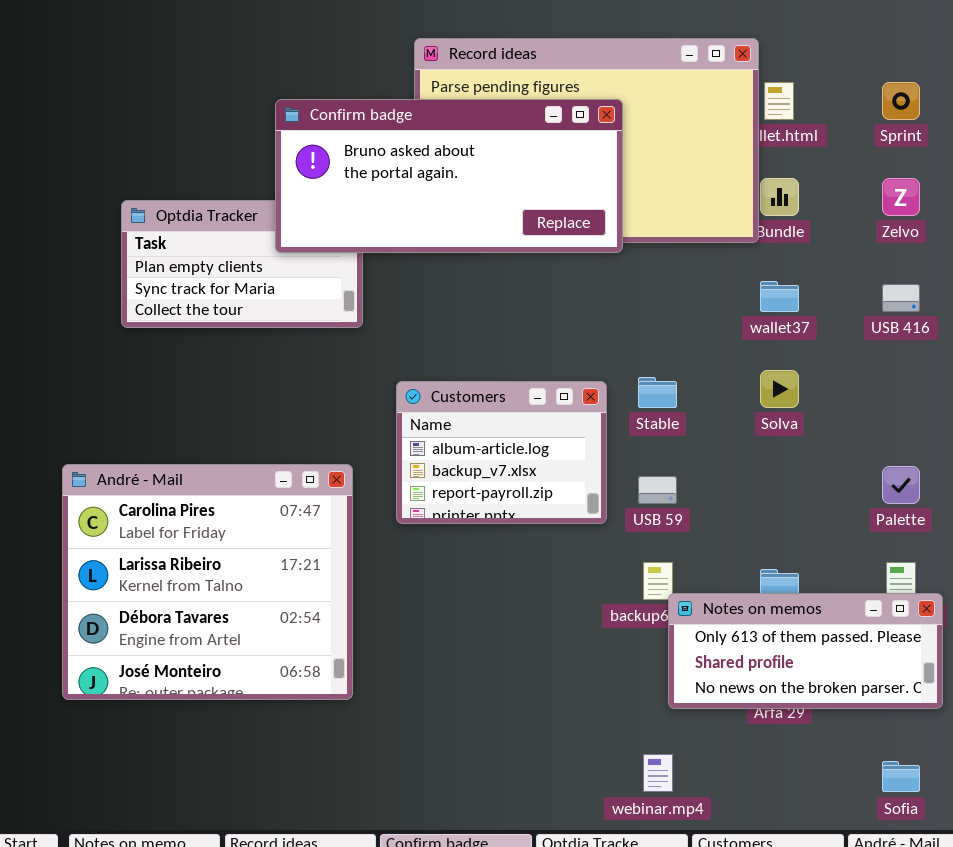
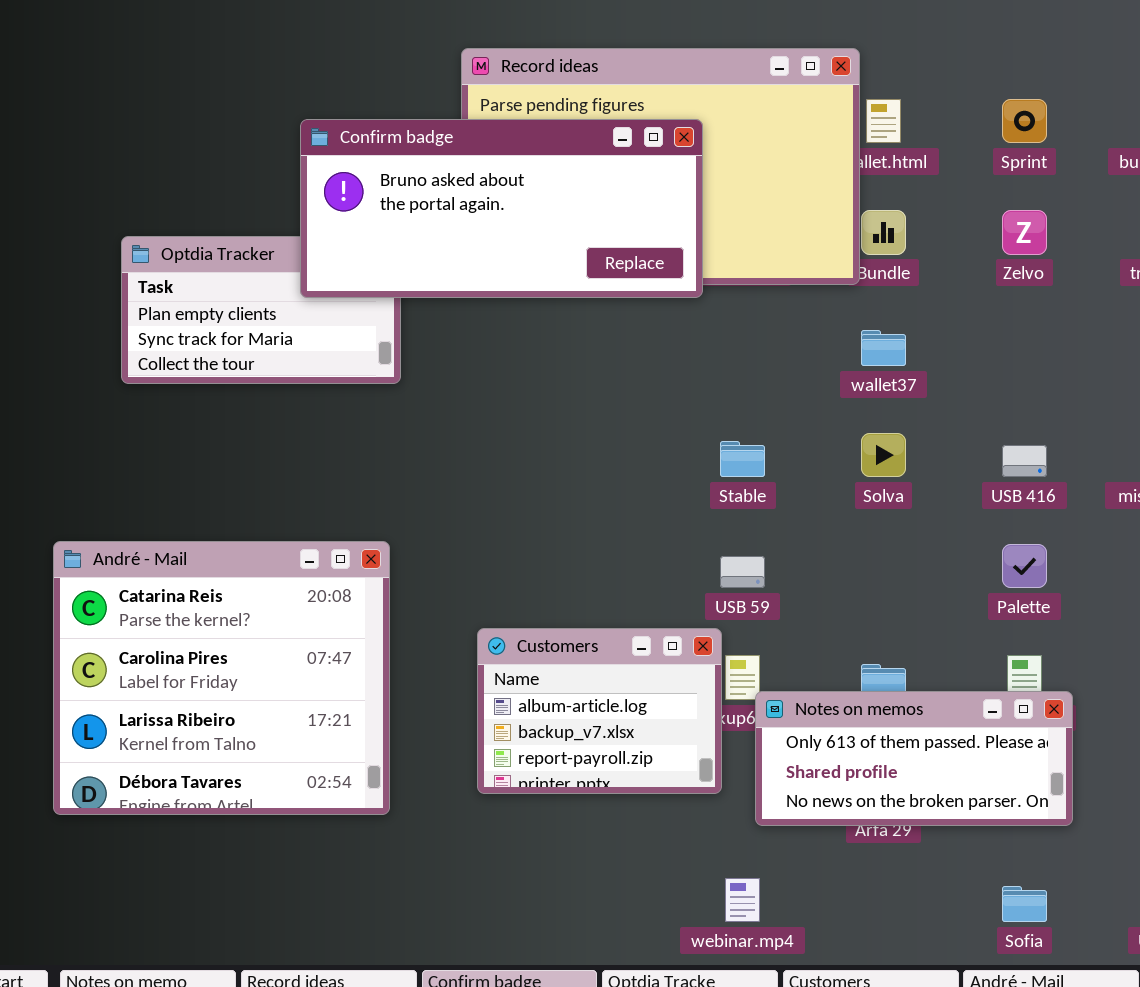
USB 416: [882,284,920,312] -> [1002,445,1047,477], moved
Customers: [396,381,607,524] -> [477,628,722,794], moved
André - Mail: [62,464,353,700] -> [53,541,390,815], scrolled up 1 row

